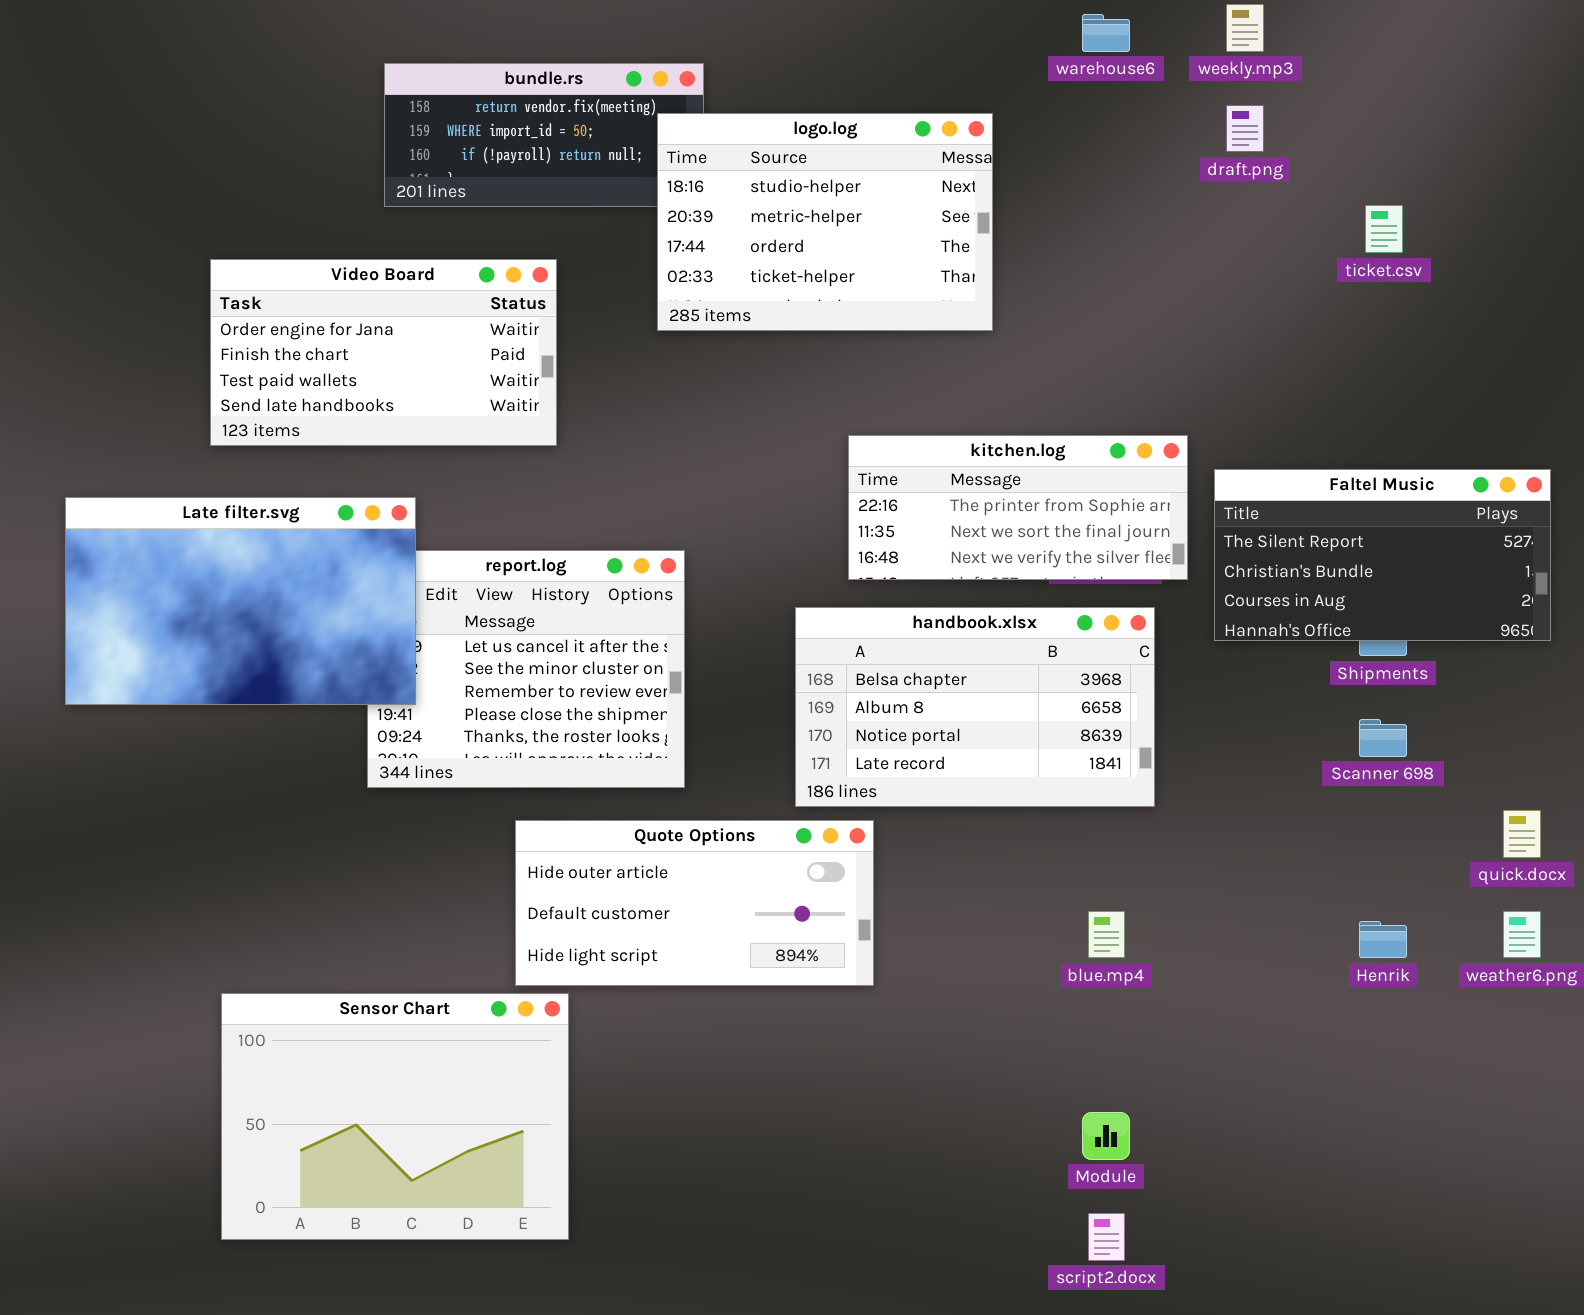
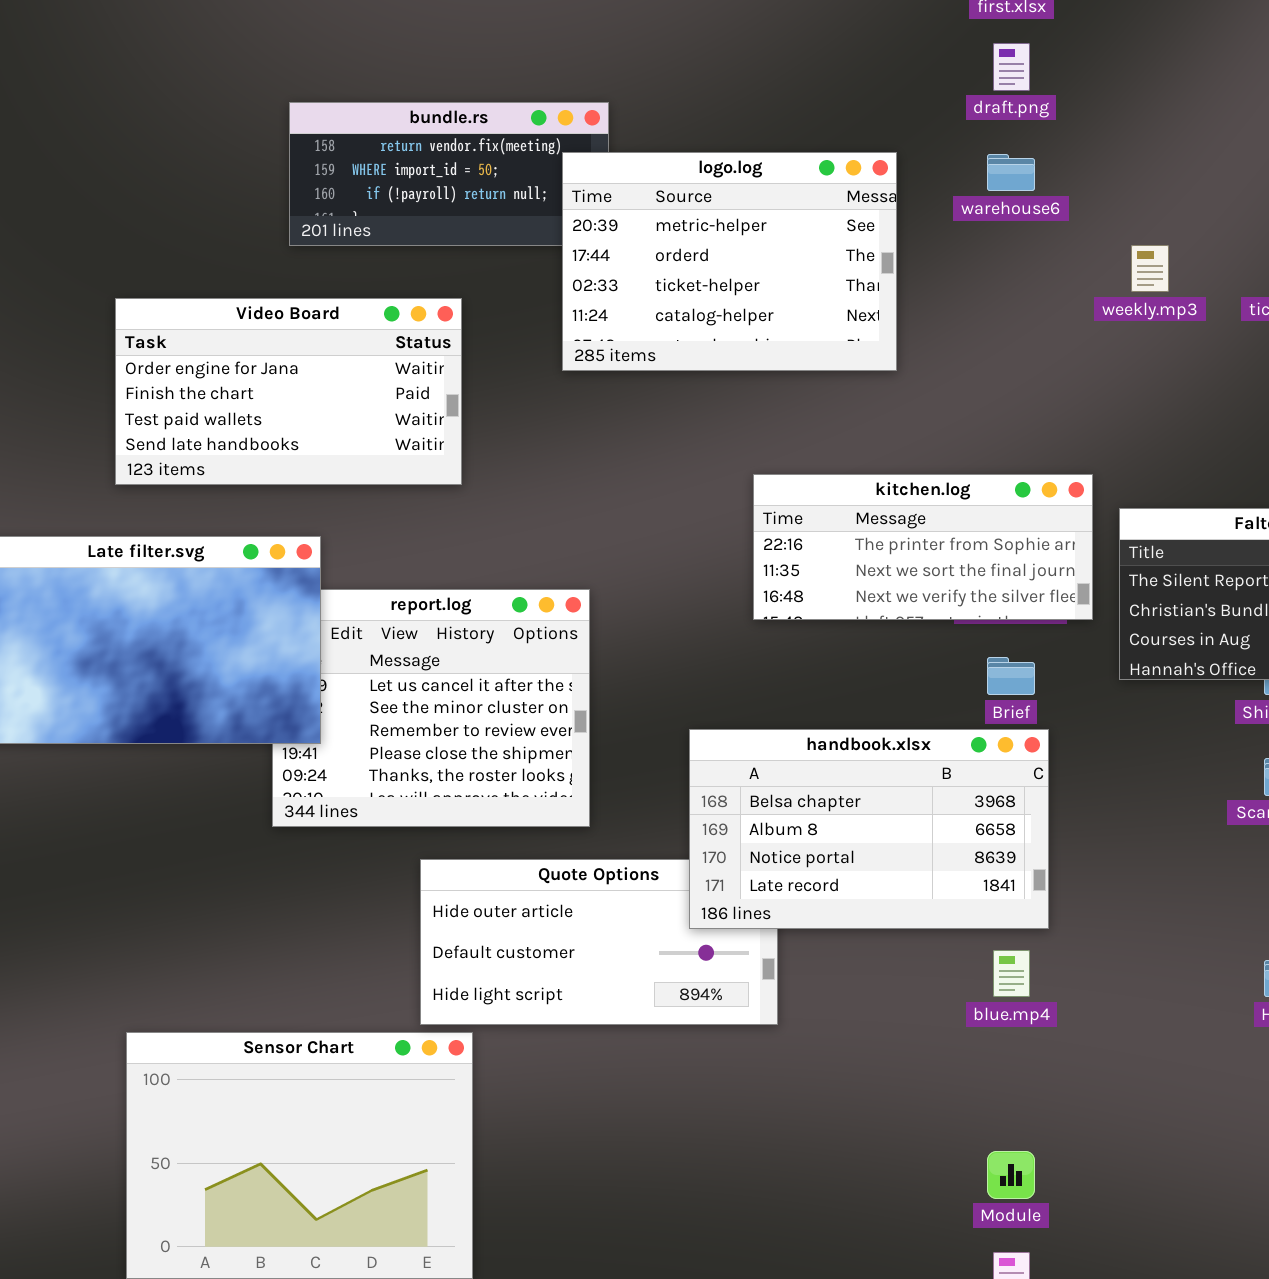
weekly.mp3: [1226,4,1264,52] -> [1131,245,1169,292], moved
warehouse6: [1082,14,1130,52] -> [987,154,1035,191], moved
draft.png: [1226,105,1264,152] -> [993,43,1030,91], moved
logo.log: [657,113,993,331] -> [562,152,897,371], scrolled down 1 row
handbook.xlsx: [795,607,1155,807] -> [689,729,1049,929], moved

